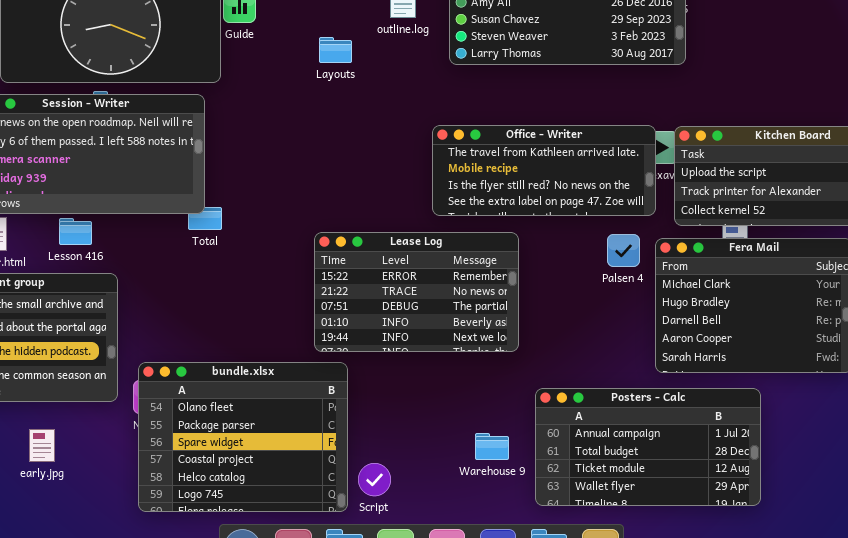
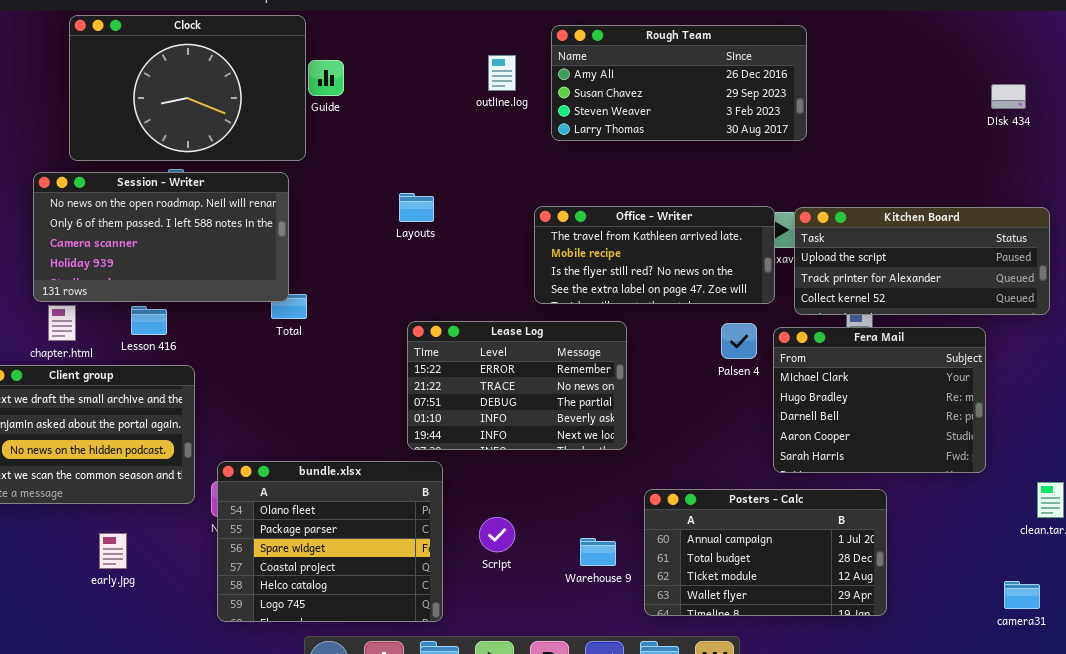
Layouts: [319,37,352,63] -> [399,193,434,222], moved
Script: [358,463,391,496] -> [479,517,515,552], moved

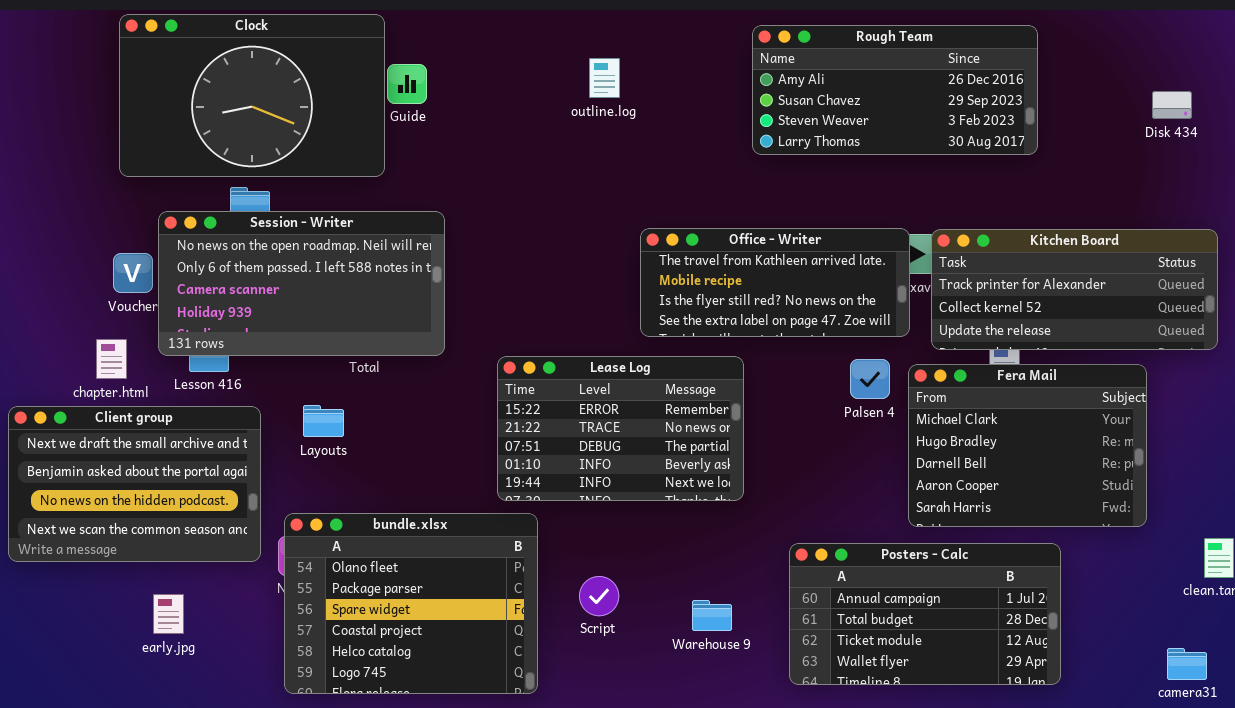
Rough Team: [551,25,807,141] -> [752,25,1038,155], moved
Session - Writer: [33,172,289,302] -> [158,211,445,356], moved
Layouts: [399,193,434,222] -> [303,405,344,437], moved
Kitchen Board: [794,207,1050,315] -> [931,229,1218,350], scrolled down 1 row
Posters - Calc: [644,489,887,616] -> [789,543,1061,685], moved

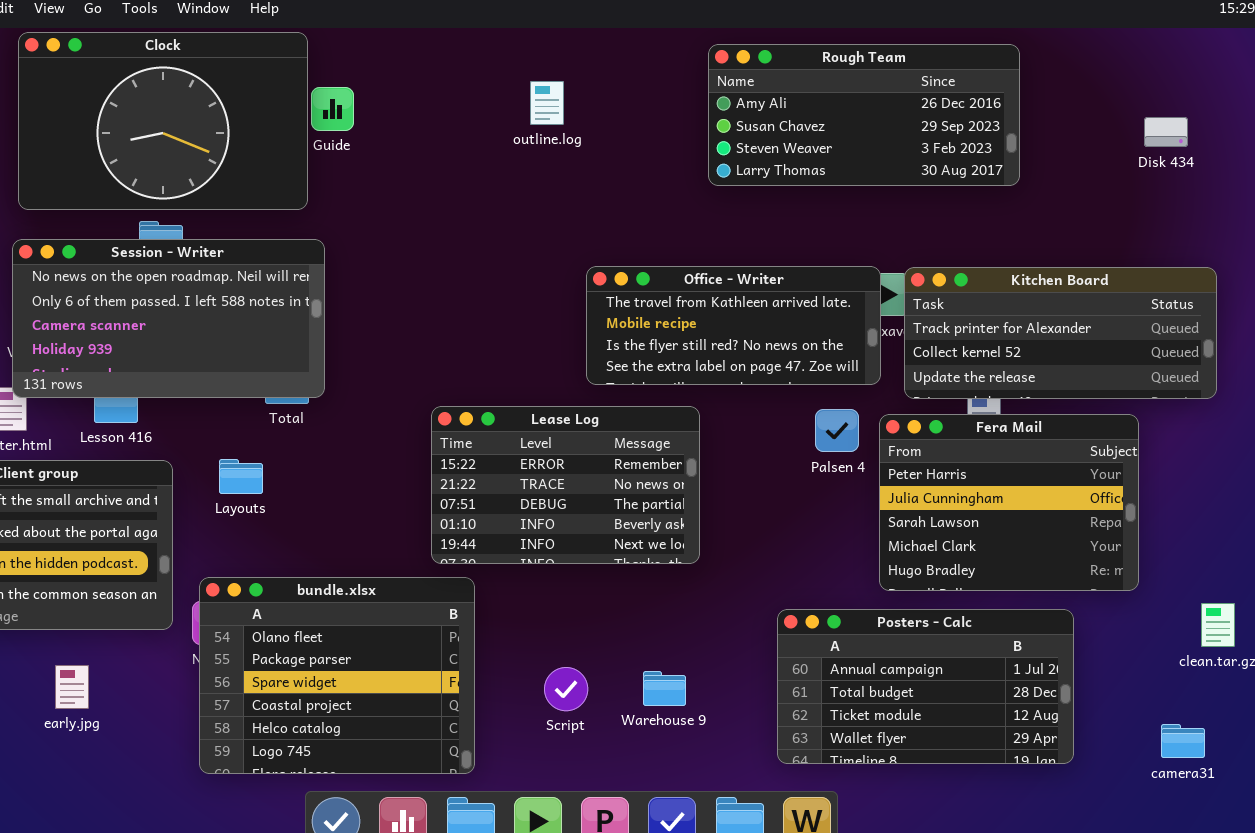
Session - Writer: [158,211,445,356] -> [12,239,325,398], moved
Fera Mail: [908,364,1147,527] -> [879,414,1139,591], scrolled up 3 rows
Posters - Calc: [789,543,1061,685] -> [777,609,1074,764], moved
Script: [579,576,619,616] -> [544,667,588,711], moved

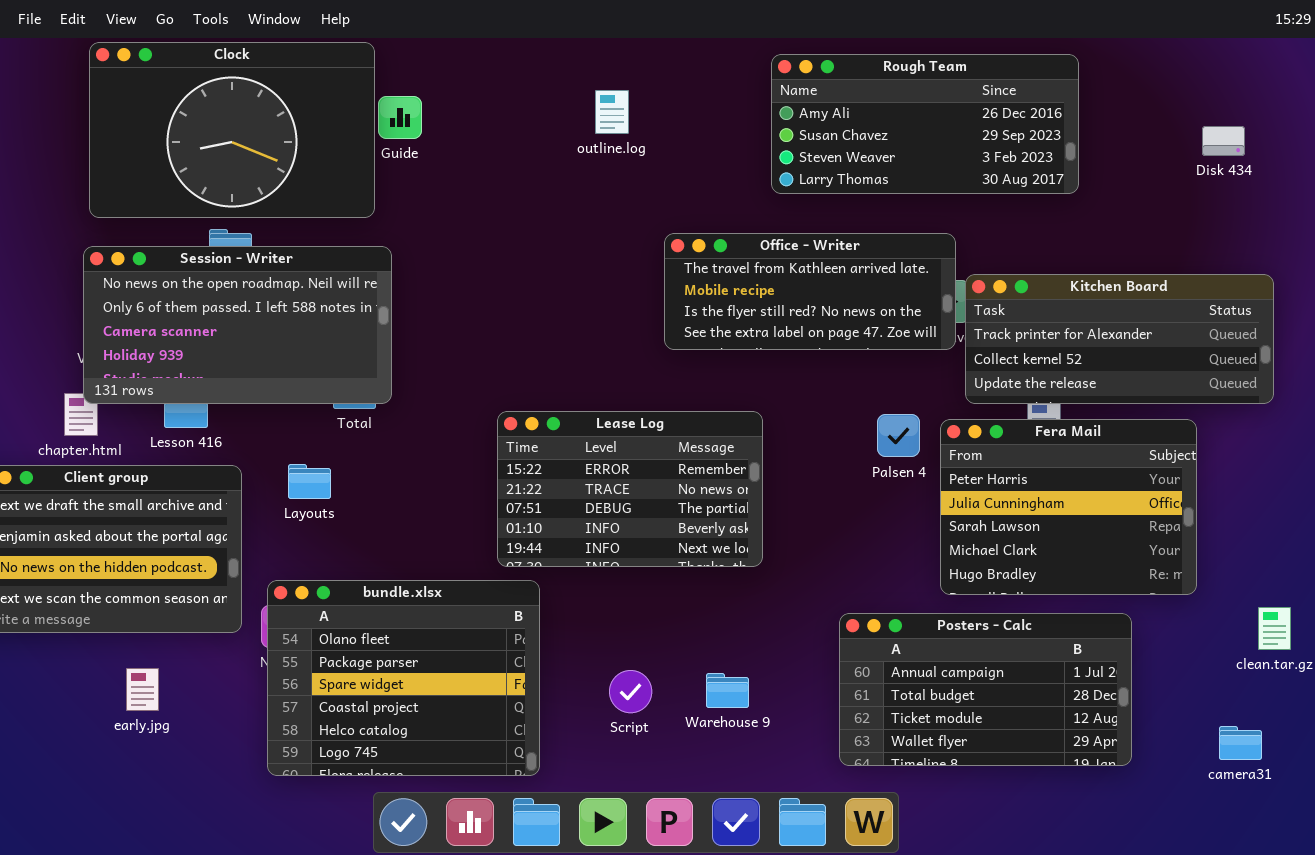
Office - Writer: [586,266,881,385] -> [664,233,956,350], moved

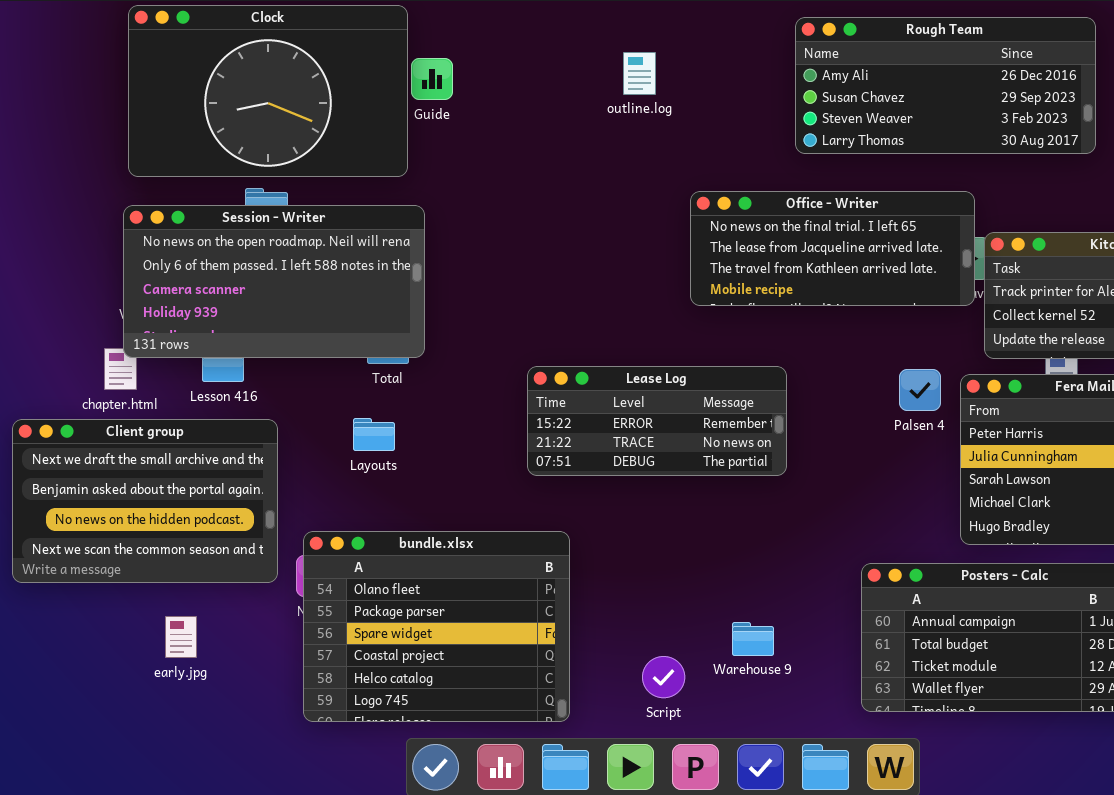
Office - Writer: [664,233,956,350] -> [690,191,975,306], scrolled up 2 rows
Lease Log: [497,411,763,567] -> [527,366,787,476], resized
Layouts: [288,464,331,499] -> [353,418,395,451], moved
Script: [609,670,652,713] -> [642,656,685,698], moved

